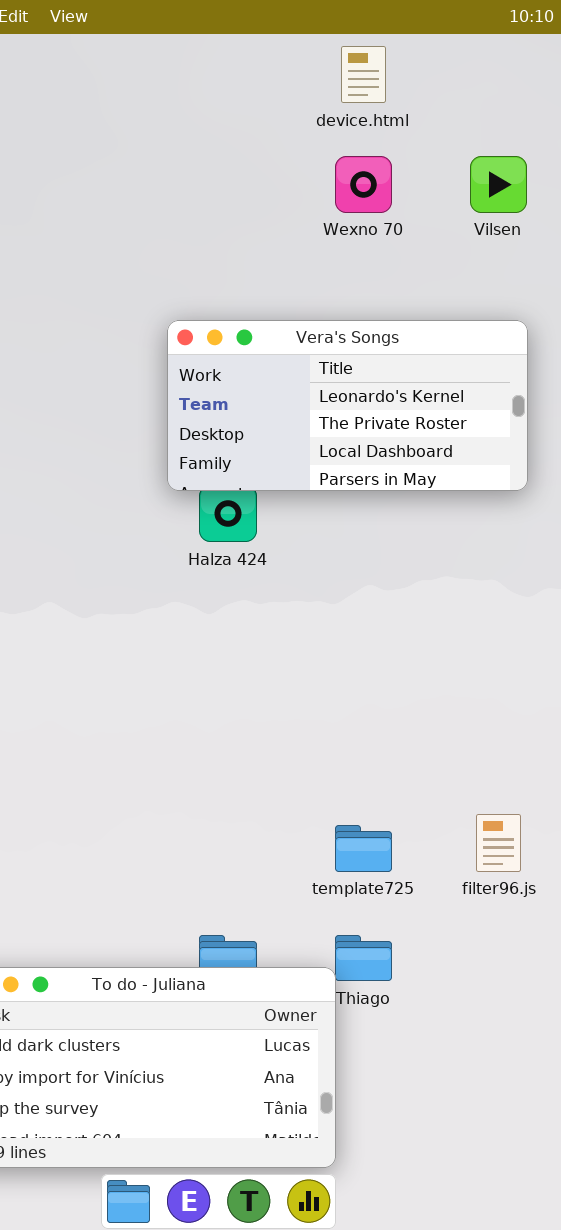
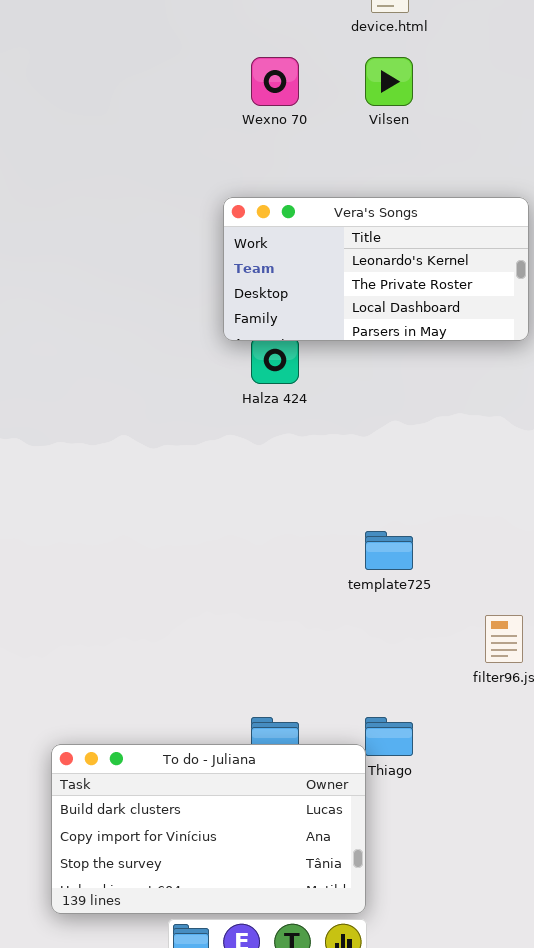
Wexno 70: [335,156,392,213] -> [251,57,299,106], moved
Vilsen: [470,156,527,213] -> [365,57,413,106], moved
template725: [335,825,392,872] -> [365,531,413,570], moved

